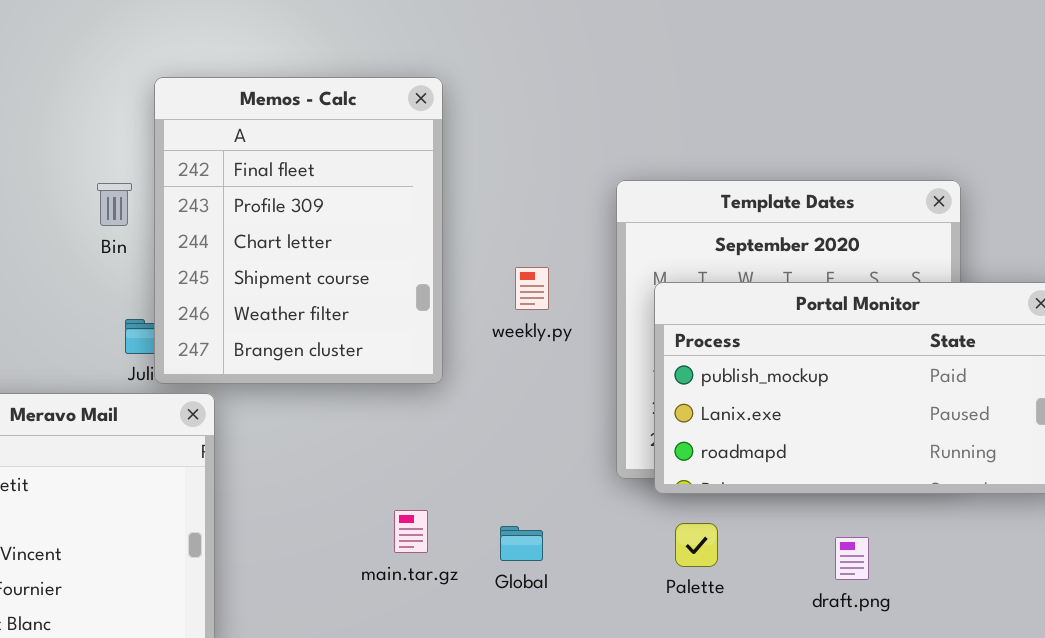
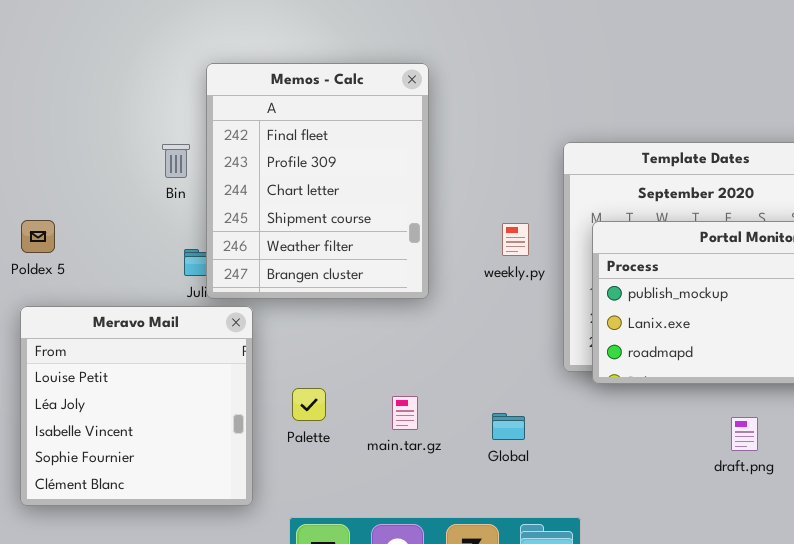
weekly.py: [515,267,549,310] -> [502,223,529,256], moved
Palette: [675,523,718,567] -> [292,388,326,421], moved
Global: [500,526,543,561] -> [492,413,525,440], moved

